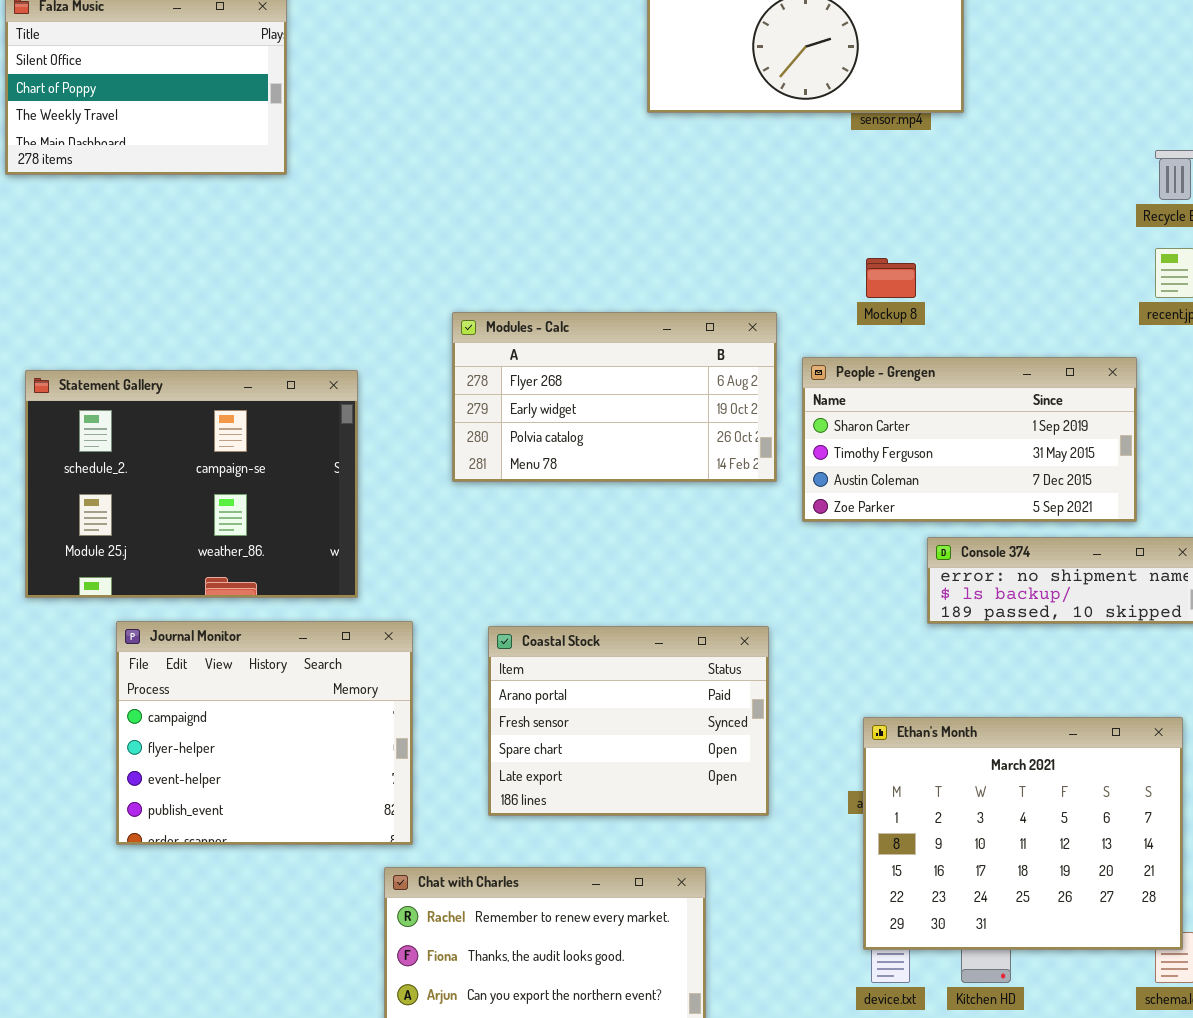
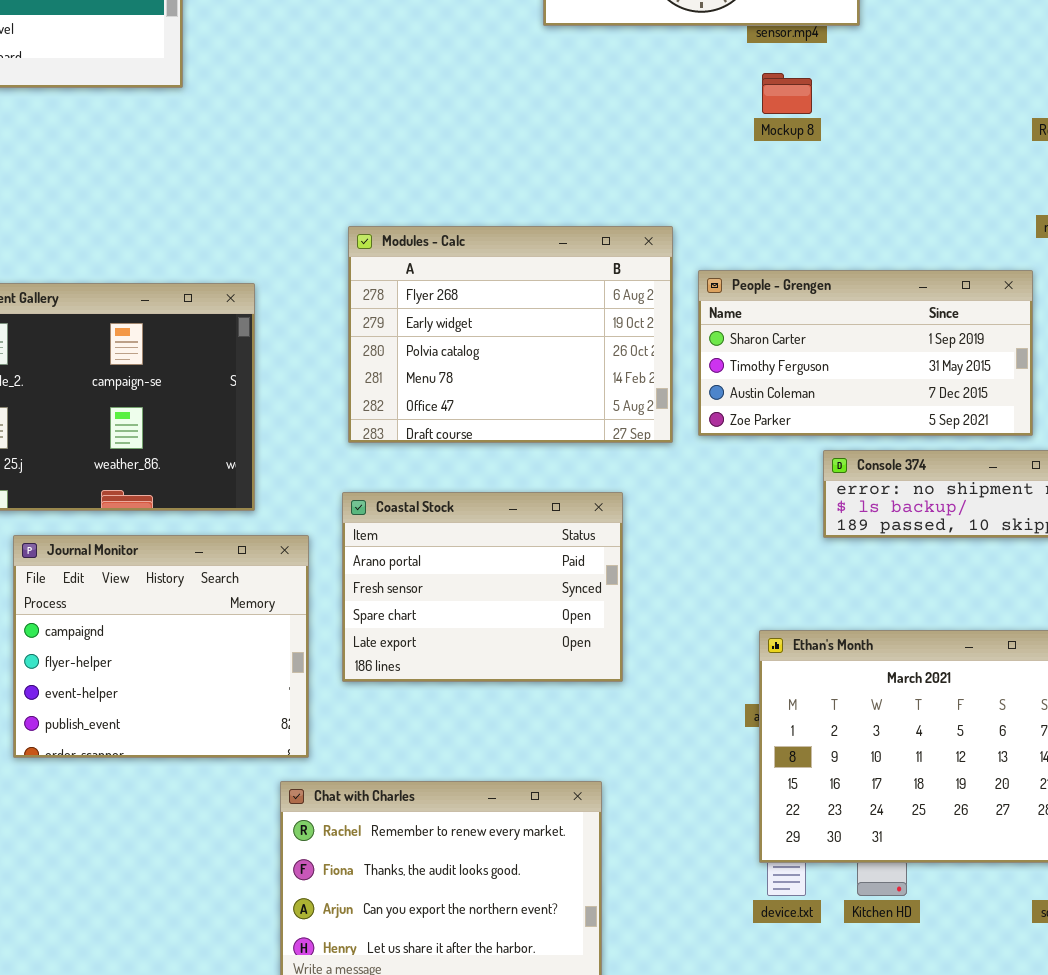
Mockup 8: [866,258,916,298] -> [762,73,812,114], moved
Modules - Calc: [452,312,777,482] -> [348,226,673,443], resized
Coastal Stock: [488,626,769,816] -> [342,492,623,682], moved

